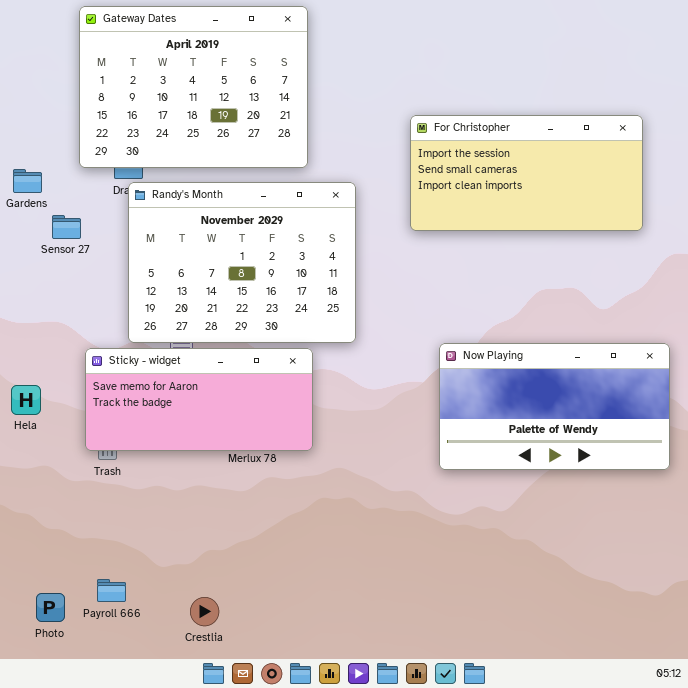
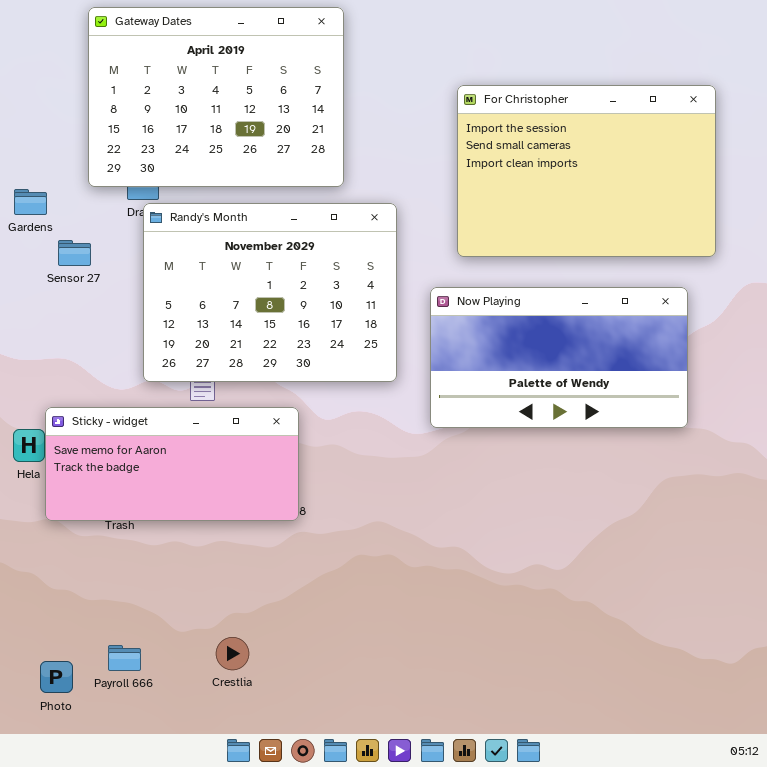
For Christopher: [410,115,643,231] -> [457,85,716,257], resized
Now Playing: [439,343,670,470] -> [430,287,688,428], moved
Sticky - widget: [85,348,313,451] -> [45,407,299,521], moved
Crestlia: [190,597,219,626] -> [216,637,249,670], moved

